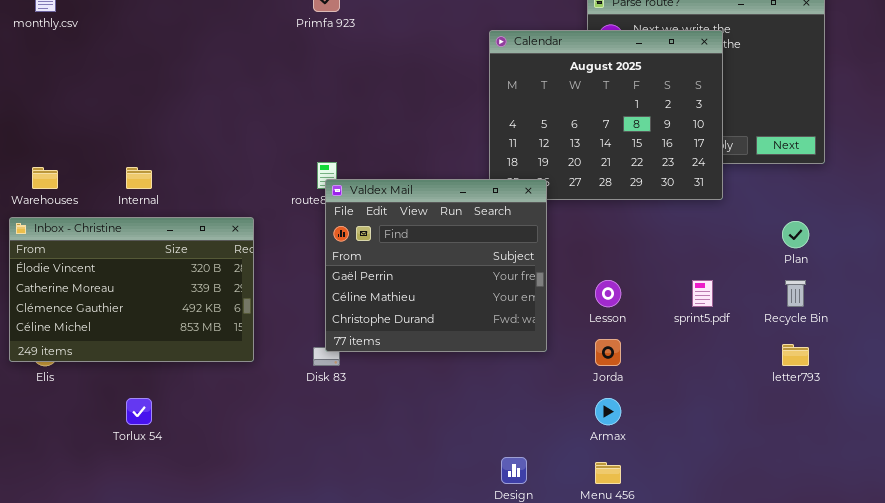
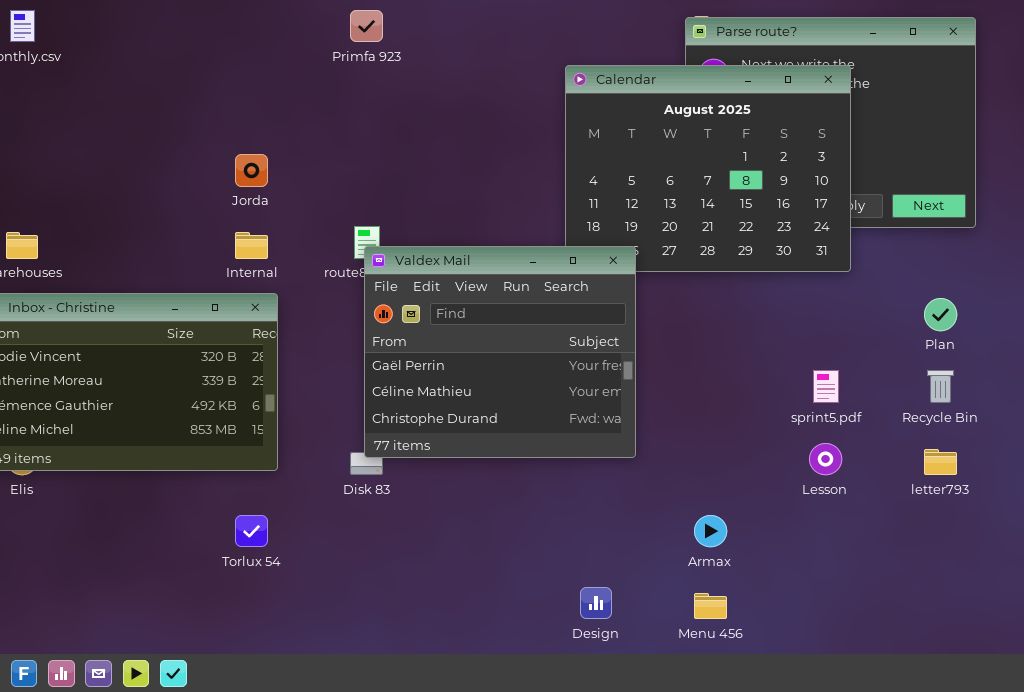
Internal: [126,167,152,189] -> [235,232,268,259], moved
Lesson: [595,280,621,307] -> [809,443,842,475], moved
Jorda: [595,339,621,366] -> [235,154,268,187], moved
Torlux 54: [126,398,152,425] -> [235,515,268,547], moved

